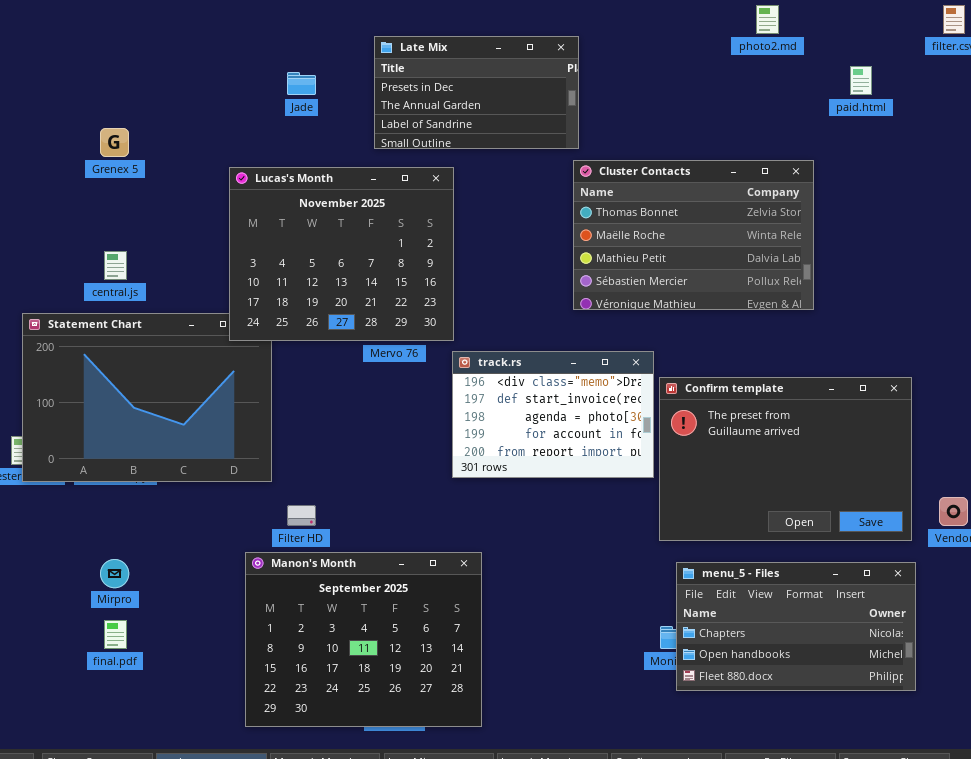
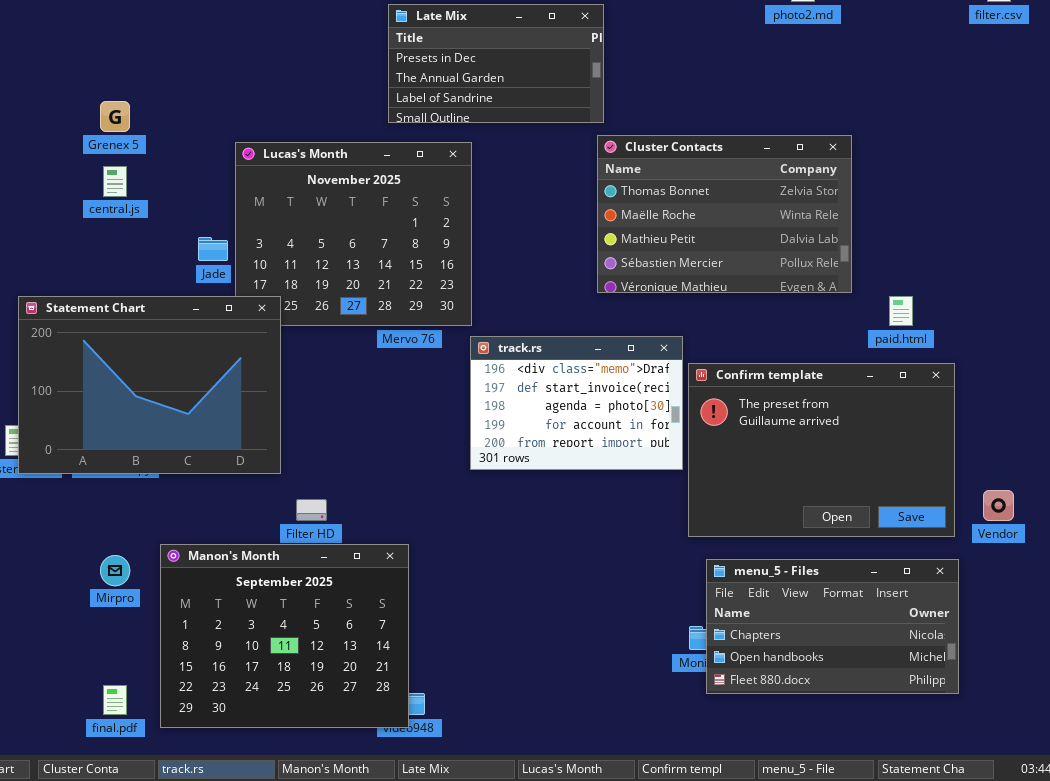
paid.html: [850,66,872,95] -> [889,296,913,326], moved
Jade: [287,72,316,95] -> [198,237,228,261], moved
central.js: [104,251,127,280] -> [103,166,127,197], moved
Statement Chart: [22,313,272,482] -> [18,296,281,474], raised
Manon's Month: [245,552,482,727] -> [160,544,409,728], moved
final.pdf: [104,620,127,649] -> [103,685,127,715], moved

